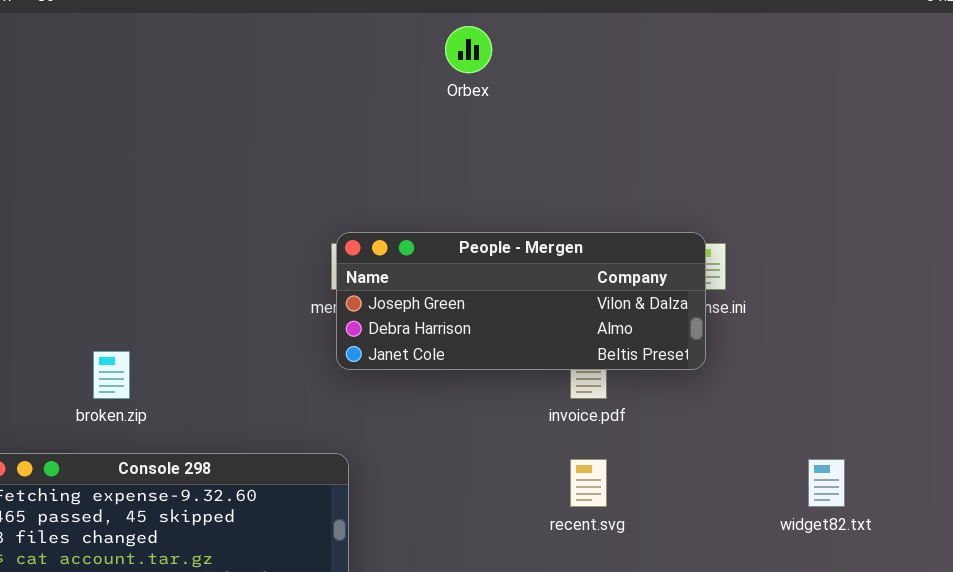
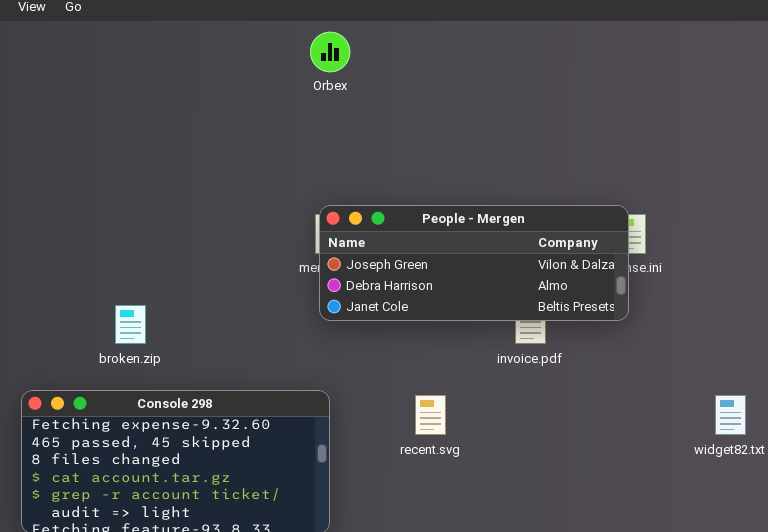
Orbex: [445,26,492,73] -> [310,32,350,72], moved
recent.svg: [570,459,607,507] -> [415,395,446,435], moved

